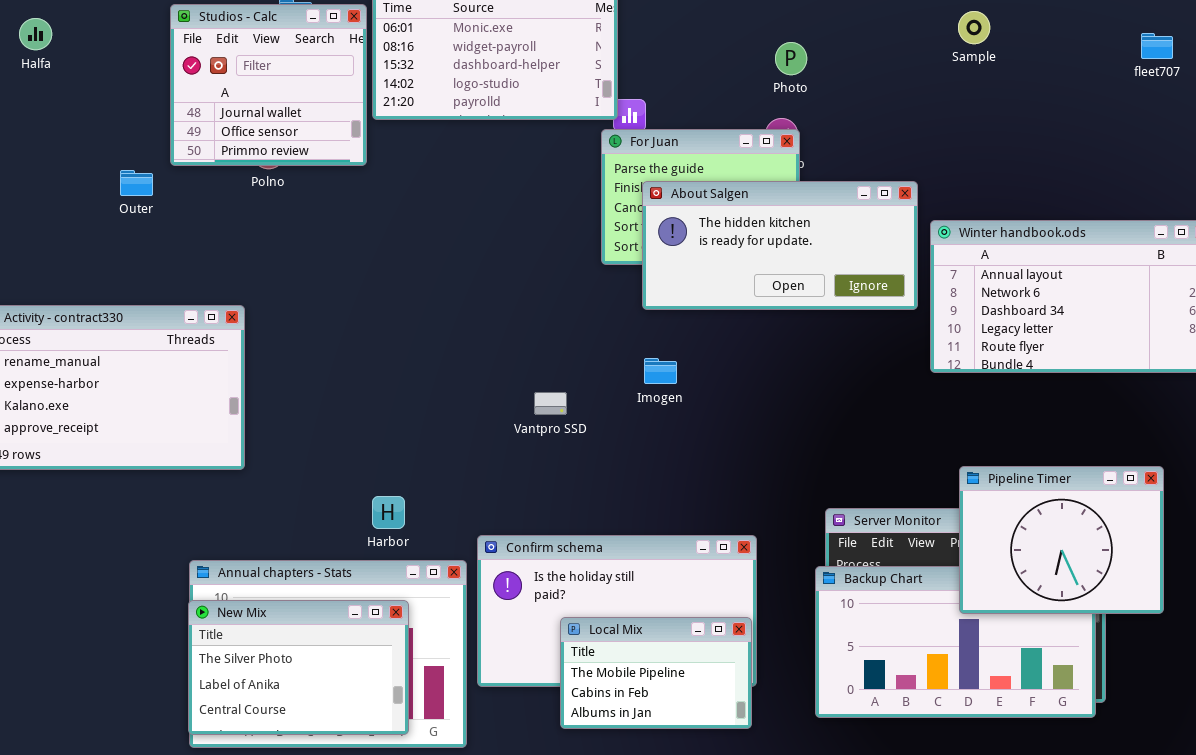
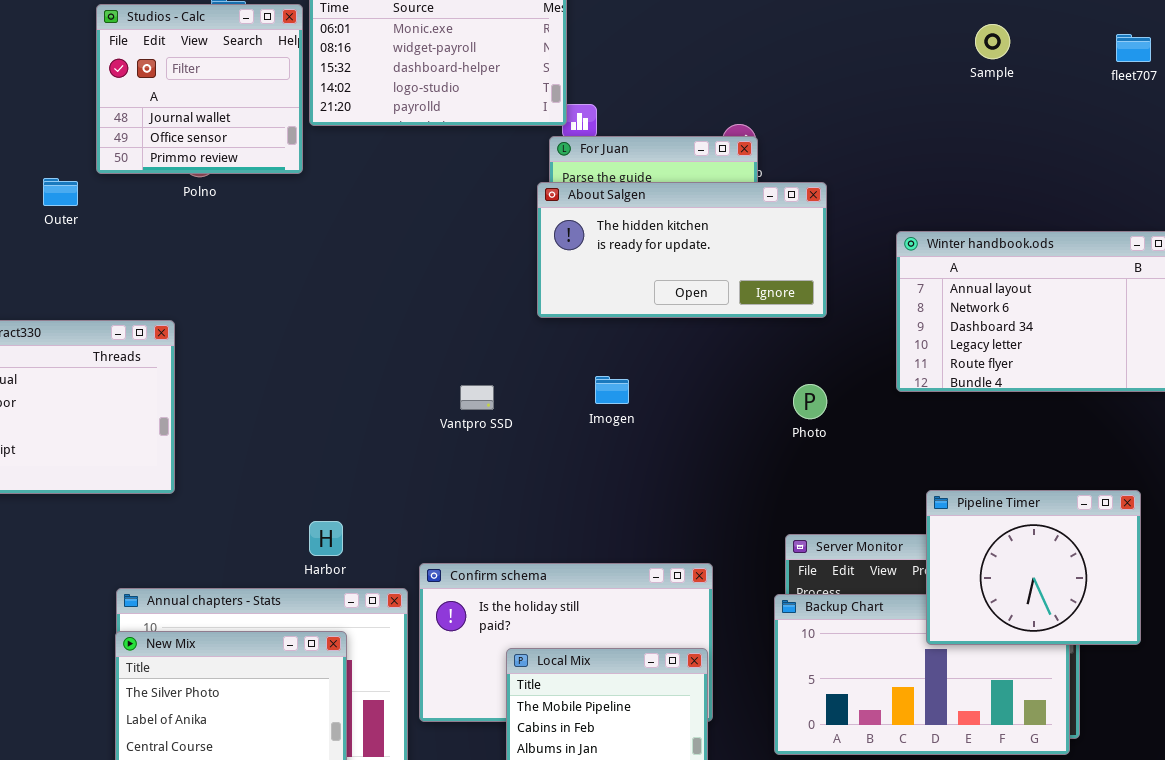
Sample: [958,11,990,44] -> [975,24,1010,59], moved
Photo: [775,42,807,75] -> [793,384,827,419], moved
About Salgen: [642,181,918,310] -> [537,182,827,318], moved
Vantpro SSD: [534,392,567,415] -> [460,385,494,410], moved

